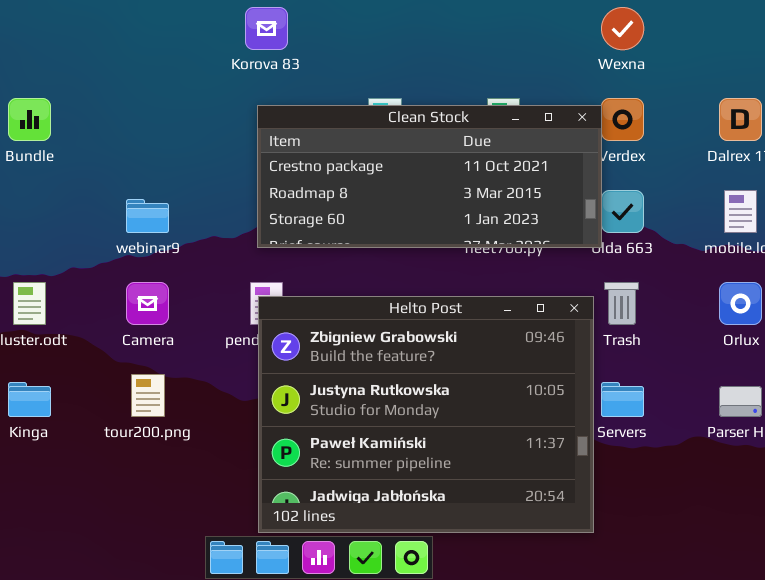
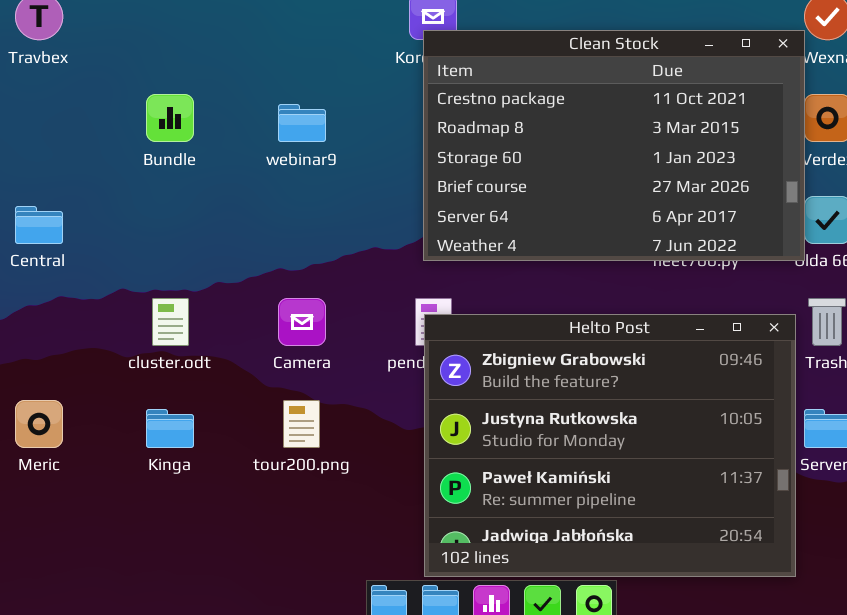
Clean Stock: [257,105,602,248] -> [423,30,805,261], resized
webinar9: [126,199,169,233] -> [278,104,326,142], moved

